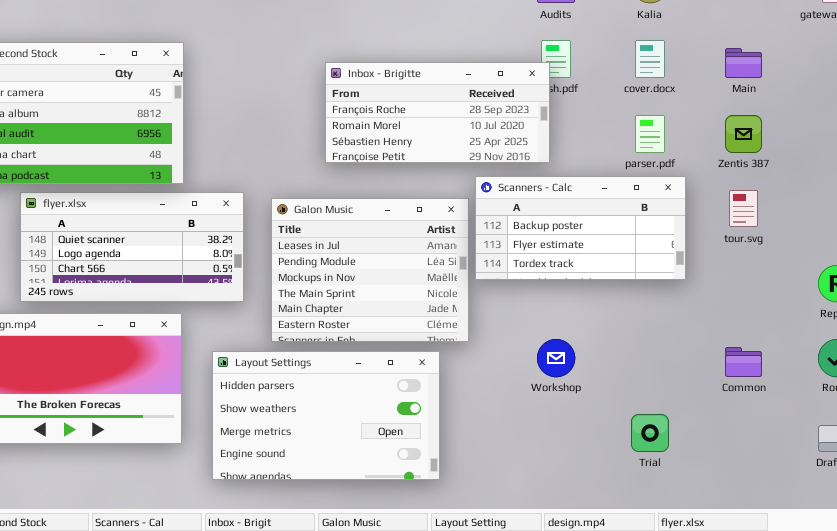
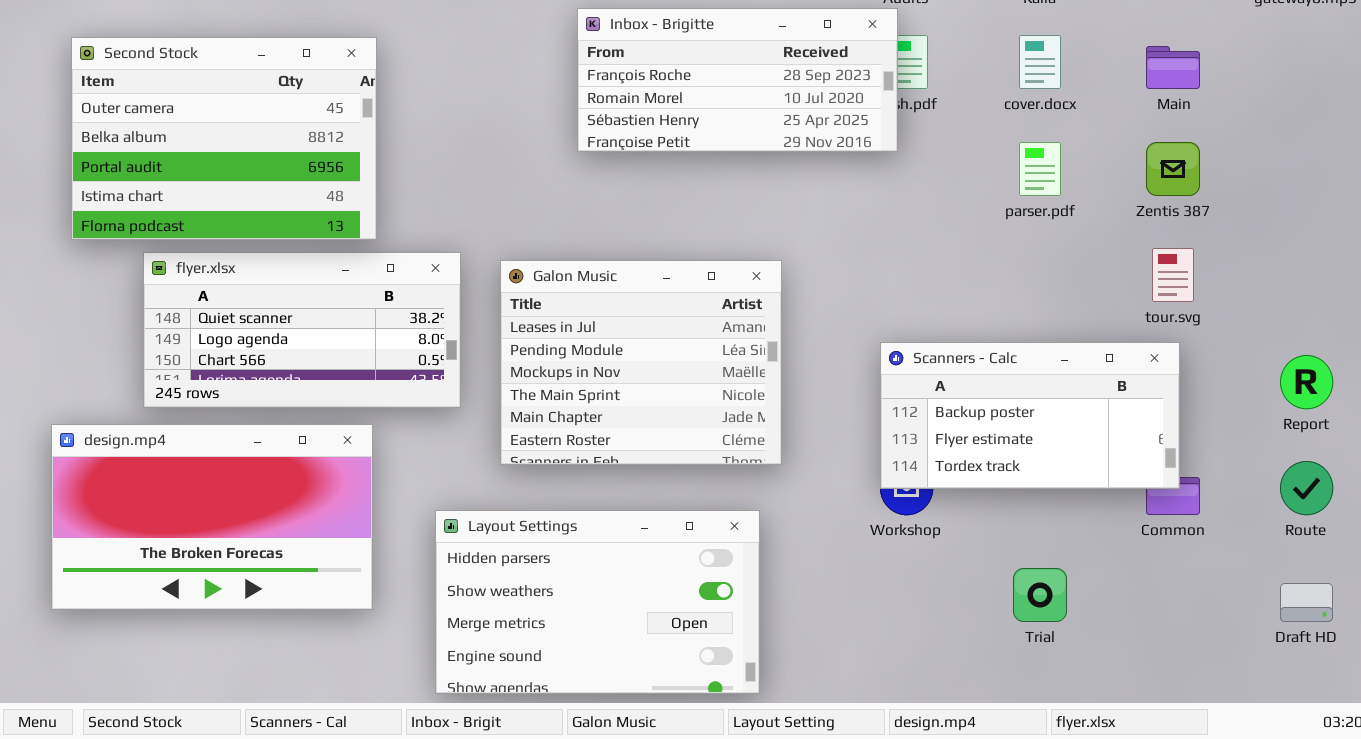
Inbox - Brigitte: [325,62,550,163] -> [577,8,898,152], moved
Scanners - Calc: [475,176,686,280] -> [880,342,1180,489], moved
Layout Settings: [212,351,440,480] -> [435,510,760,694], moved

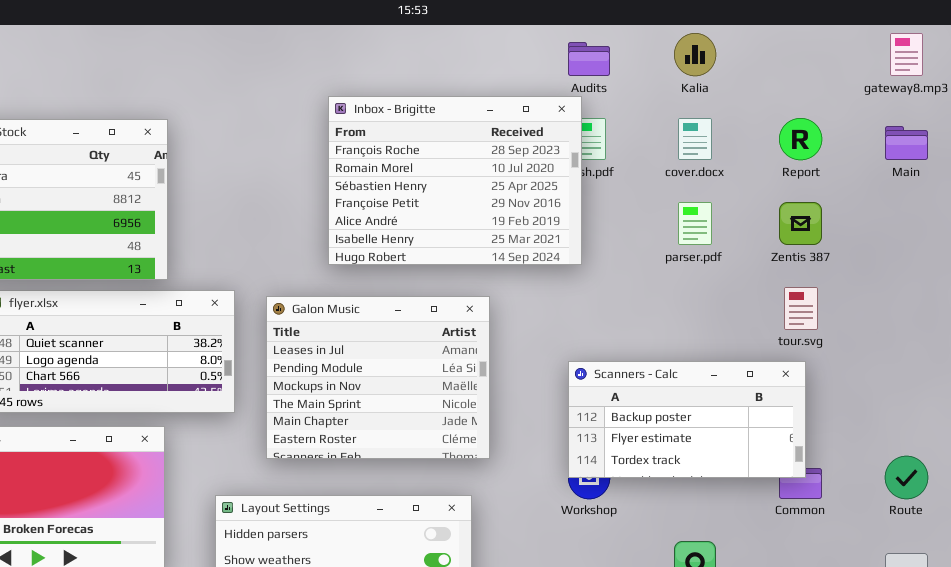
Inbox - Brigitte: [577,8,898,152] -> [328,96,582,265], resized
Main: [1146,46,1200,89] -> [885,126,928,160], moved
Report: [1280,355,1333,409] -> [779,118,822,160], moved

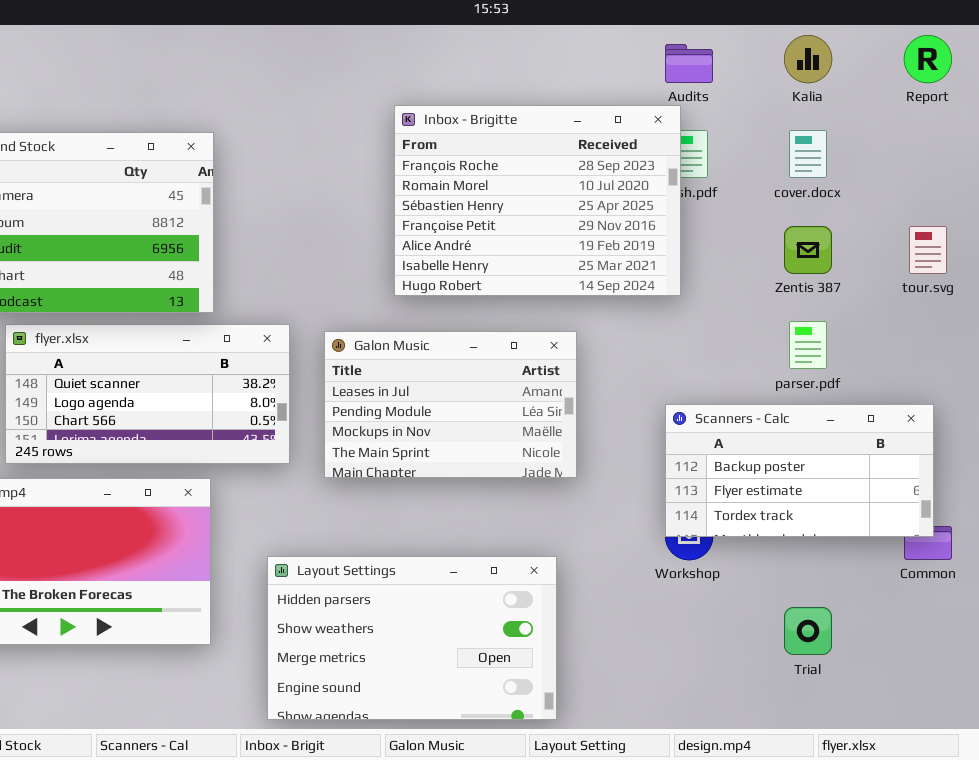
Report: [779,118,822,160] -> [904,35,952,83], moved
parser.pdf: [678,202,712,245] -> [789,321,827,369], moved
Zentis 387: [779,202,822,245] -> [784,226,832,274], moved
tour.svg: [784,287,818,330] -> [909,226,947,274], moved
Galon Music: [266,296,490,459] -> [324,331,577,478], resized

